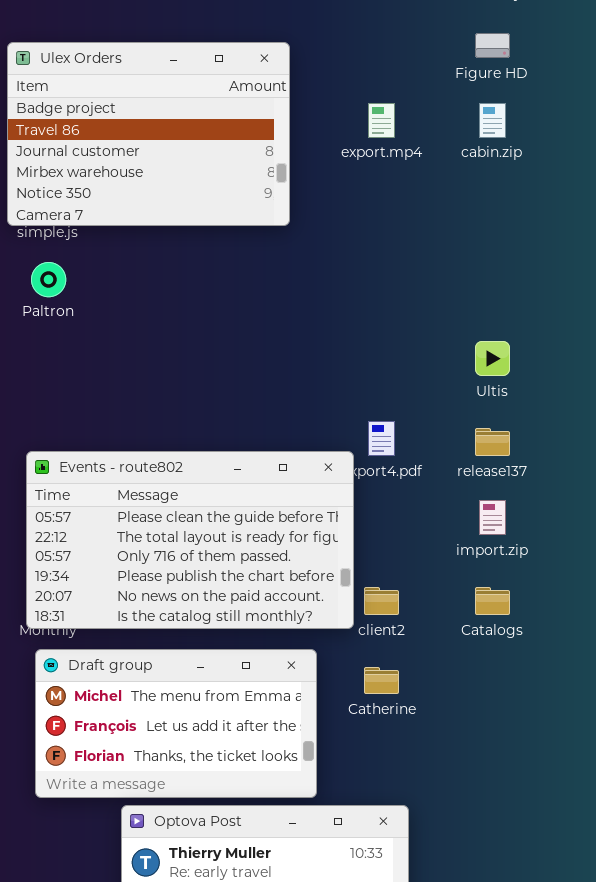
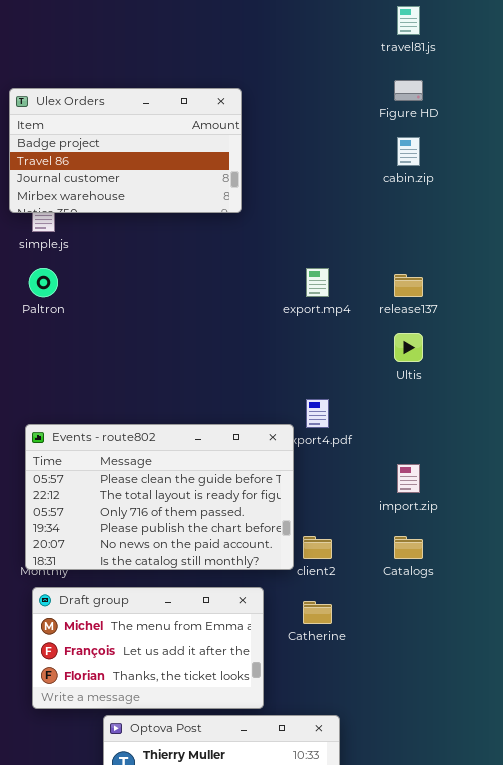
Ulex Orders: [7,42,290,226] -> [9,88,242,213], resized
export.mp4: [368,103,395,138] -> [306,268,329,297], moved
release137: [475,428,510,456] -> [394,274,423,297], moved

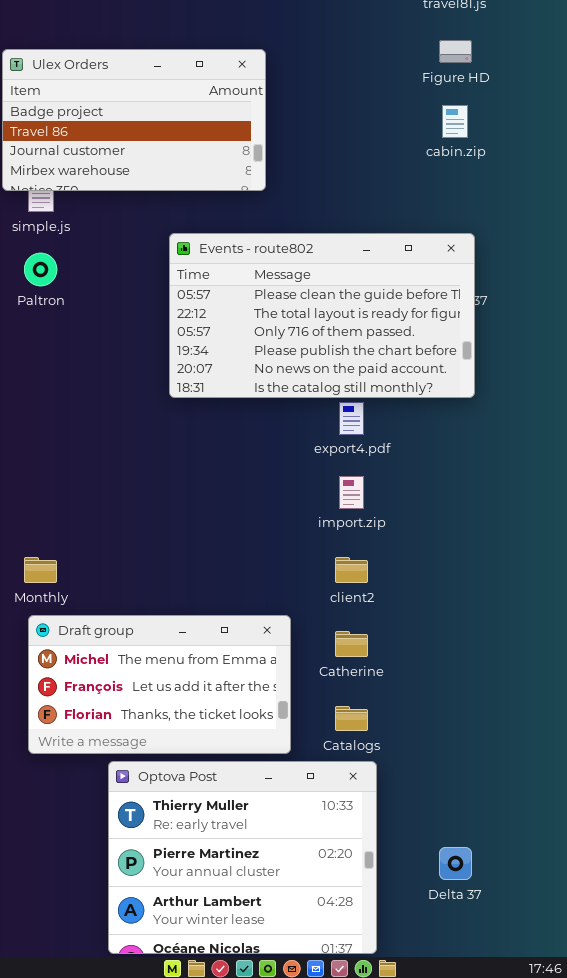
Events - route802: [25,424,294,570] -> [169,233,475,398], moved
import.zip: [397,464,420,493] -> [339,476,364,509], moved
Catalogs: [394,536,423,559] -> [335,706,368,731], moved

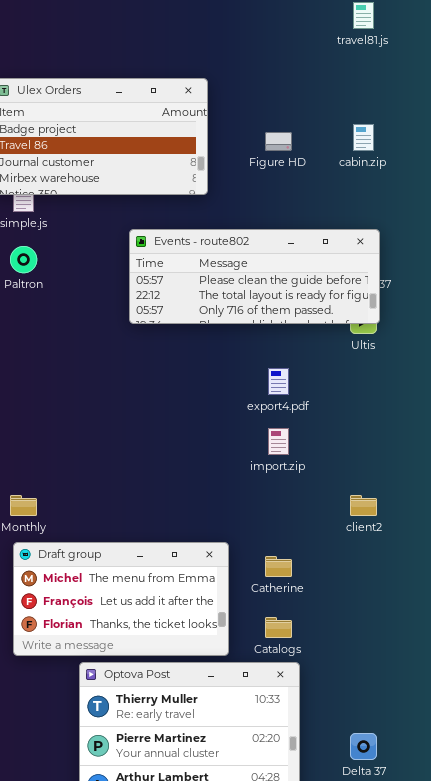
Figure HD: [439,40,472,63] -> [265,132,292,151], moved
Events - route802: [169,233,475,398] -> [129,229,380,324], resized
client2: [335,557,368,583] -> [350,495,377,516], moved

